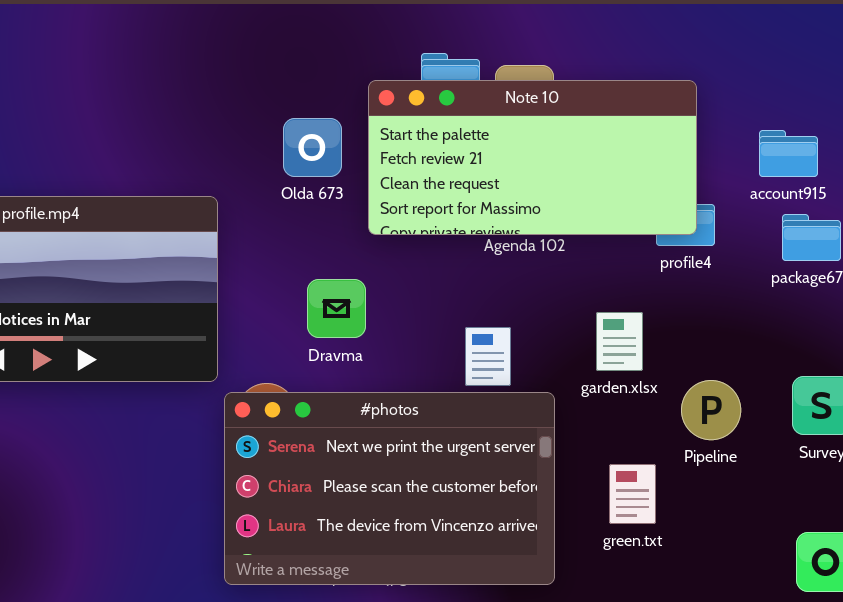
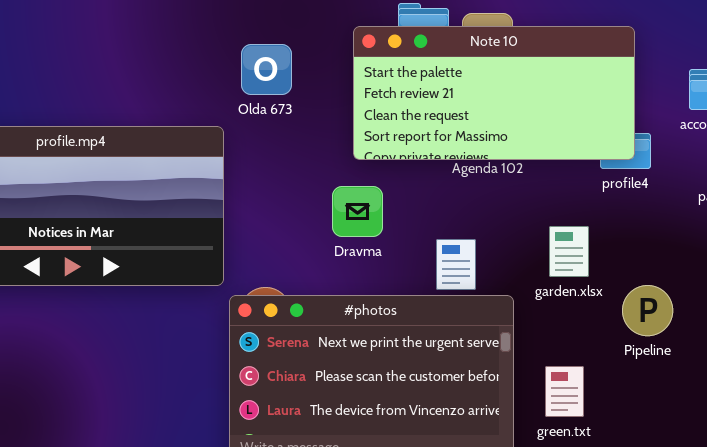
Olda 673: [283,118,342,177] -> [241,44,292,95], moved
Dravma: [307,279,366,338] -> [332,186,383,237], moved
green.txt: [609,464,656,524] -> [545,366,584,417], moved

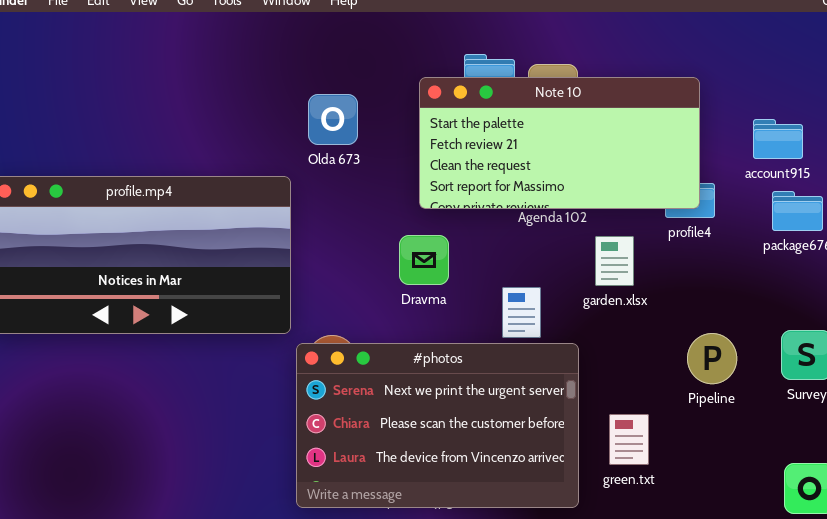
garden.xlsx: [549,226,589,277] -> [595,236,634,286], moved

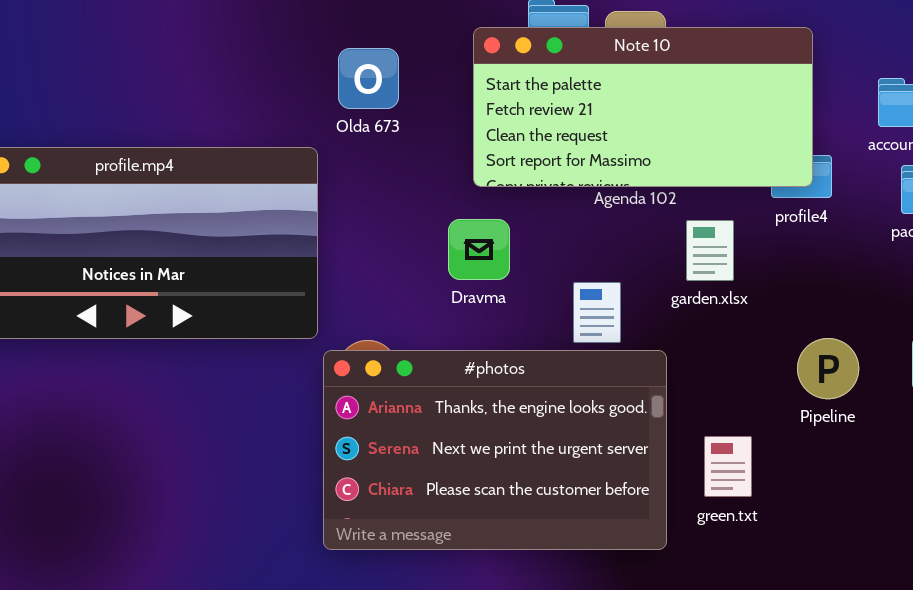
#photos: [296,343,579,508] -> [323,350,667,550], scrolled up 1 row

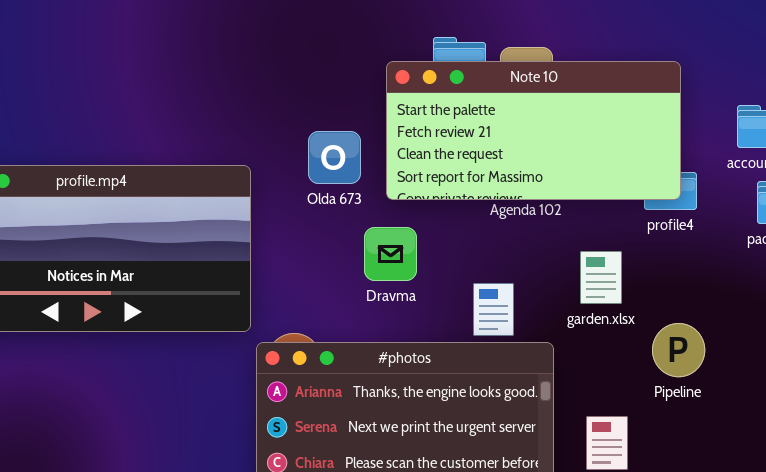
Olda 673: [338,48,399,109] -> [308,131,361,184], moved
garden.xlsx: [686,220,734,281] -> [580,251,622,304], moved
Pipeline: [797,338,859,399] -> [652,323,705,377], moved

